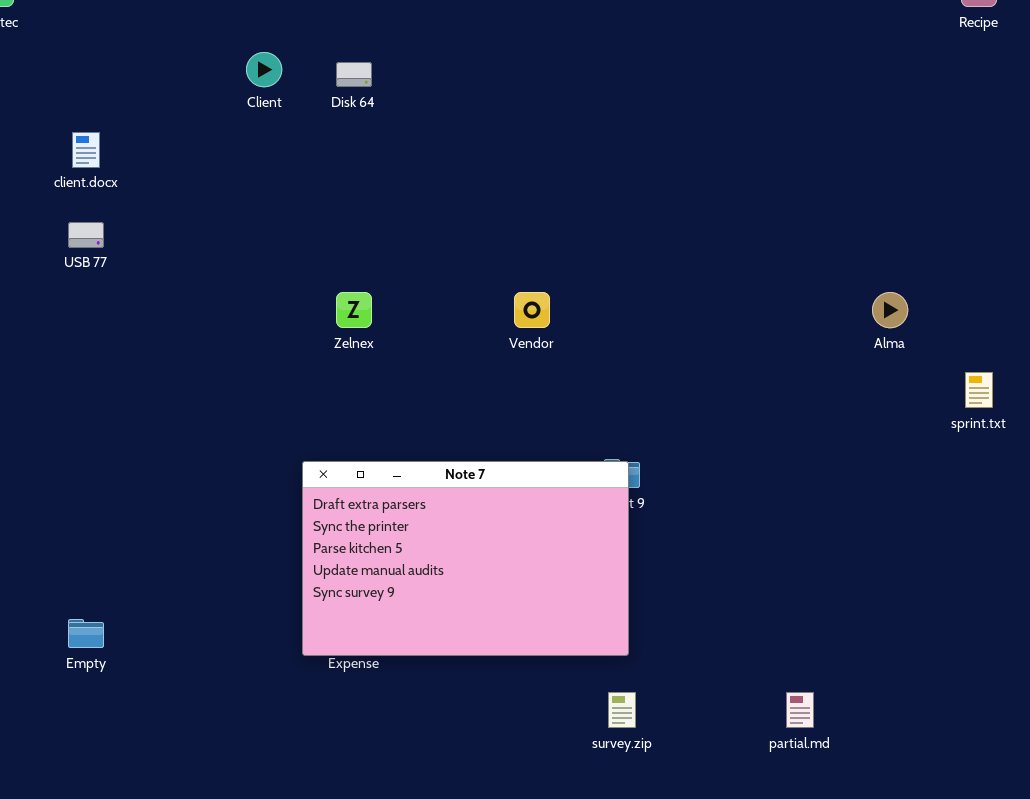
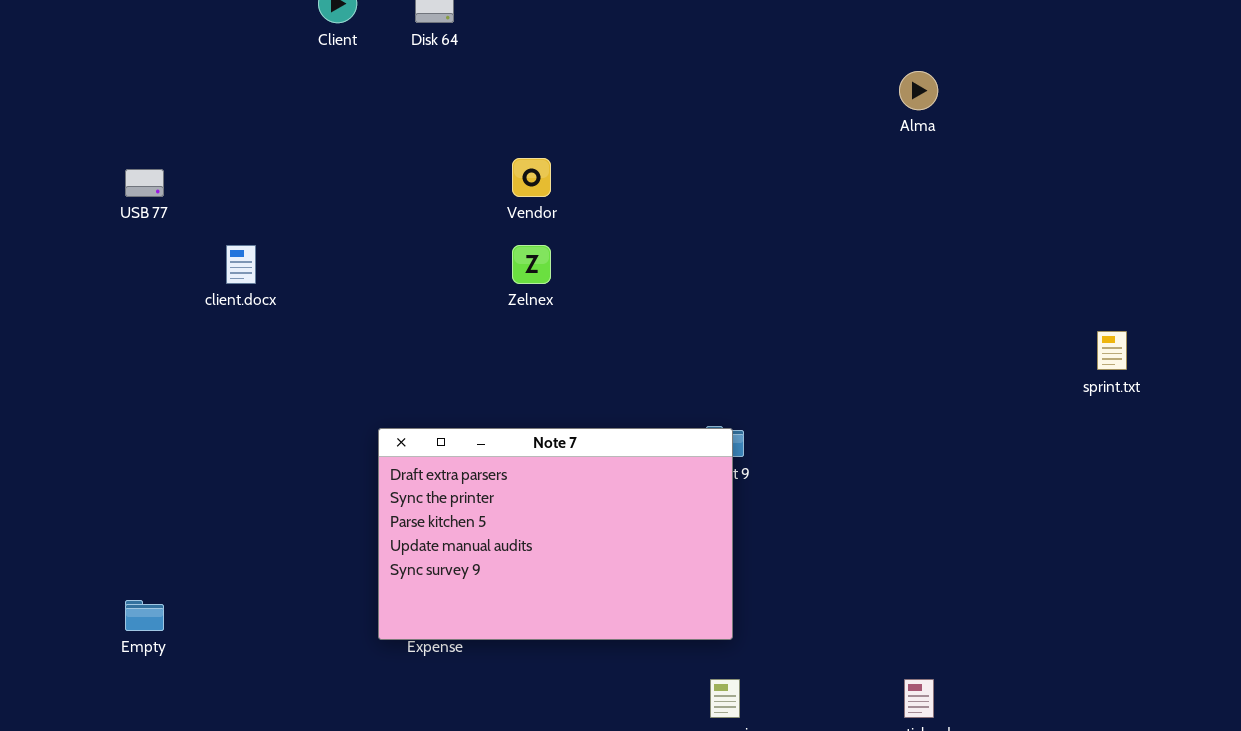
client.docx: [72,132,100,168] -> [226,245,256,284], moved
Zelnex: [336,292,372,328] -> [512,245,551,284], moved
Vendor: [514,292,550,328] -> [512,158,551,197], moved
Alma: [872,292,908,328] -> [899,71,938,110], moved

